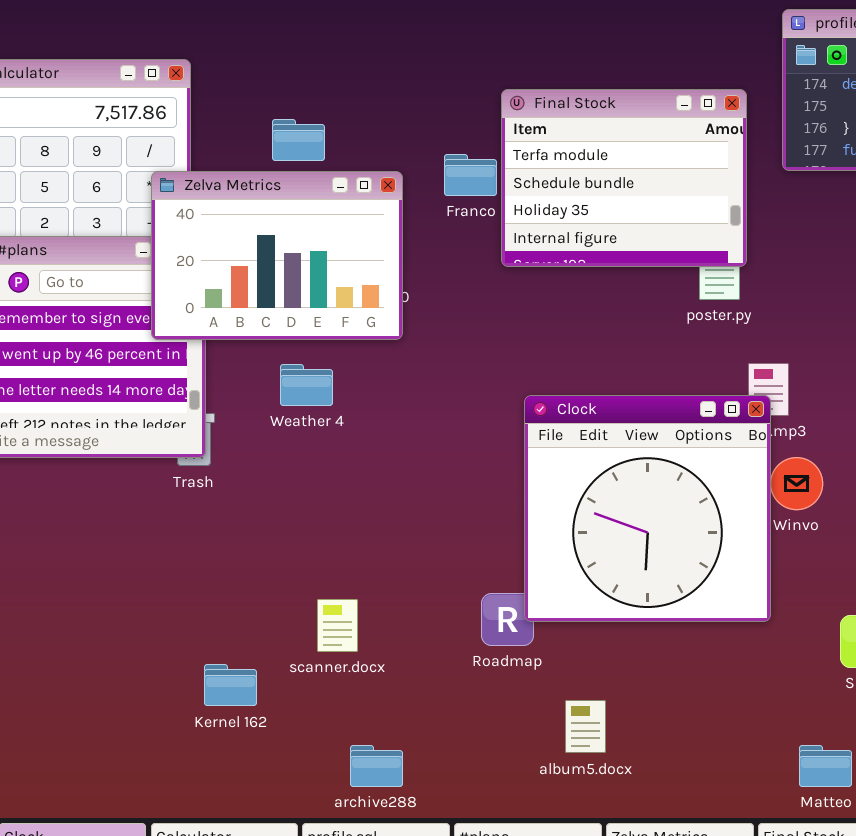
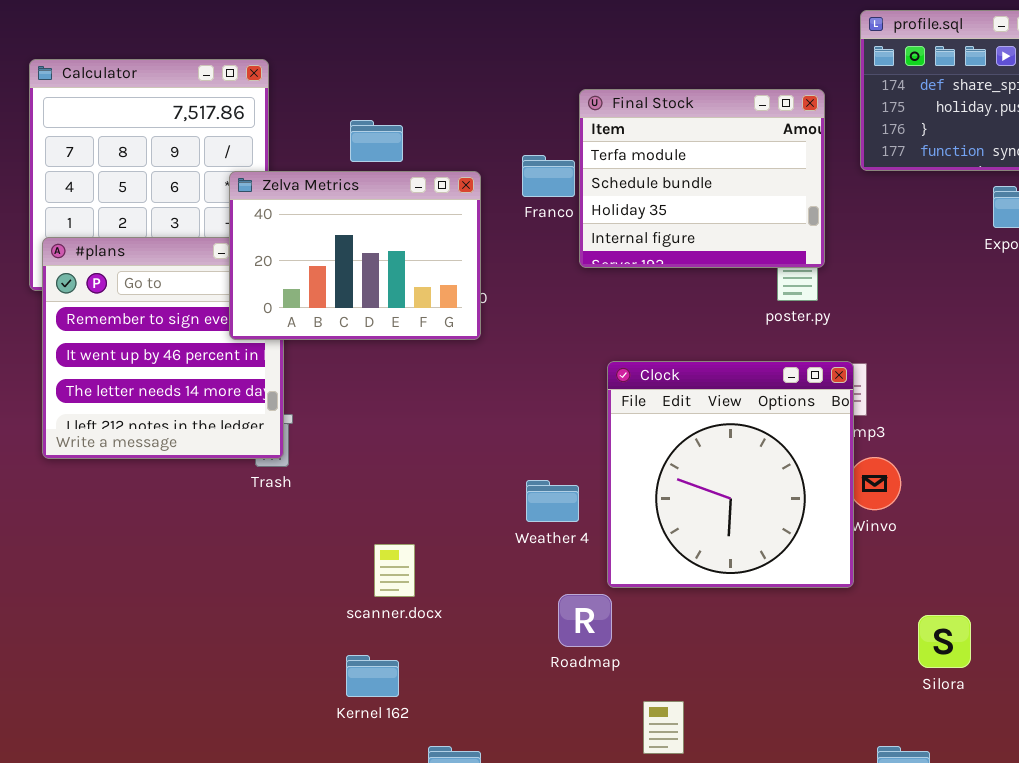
Weather 4: [280,364,333,406] -> [526,480,579,522], moved
Clock: [524,395,771,622] -> [607,361,854,588], moved
scanner.docx: [317,599,358,652] -> [374,544,415,597], moved
Kernel 162: [204,664,257,706] -> [346,655,399,697], moved

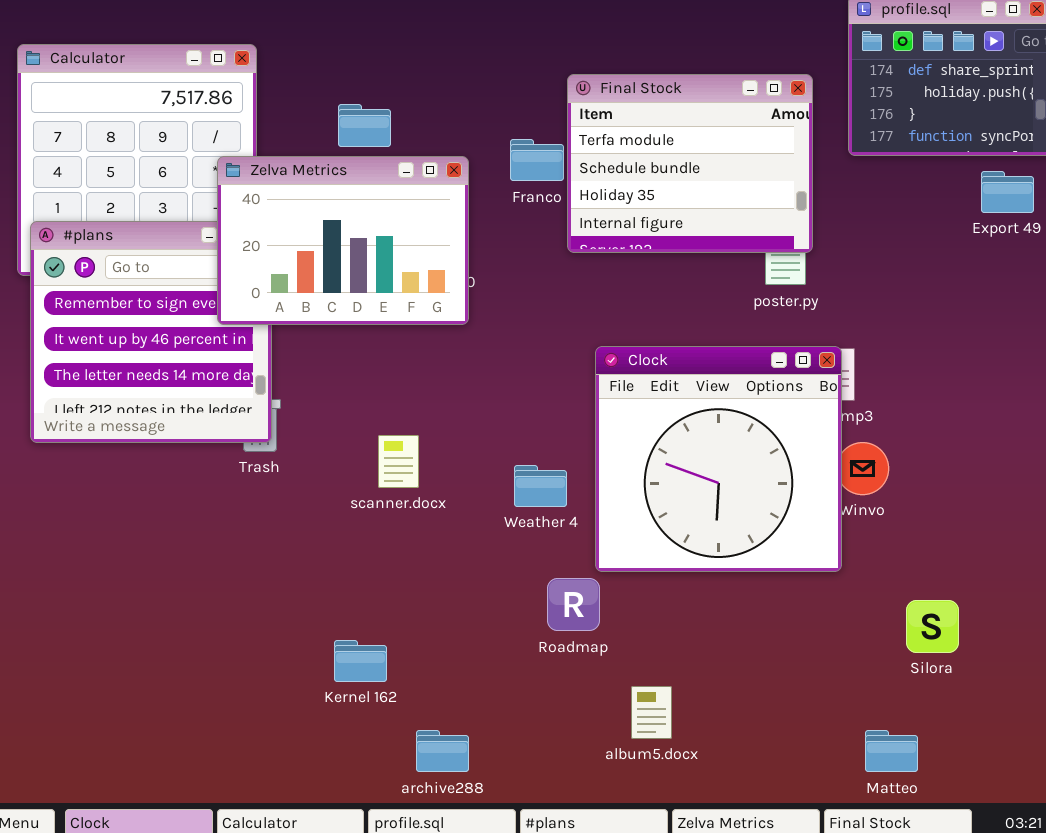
scanner.docx: [374,544,415,597] -> [378,435,419,488], moved

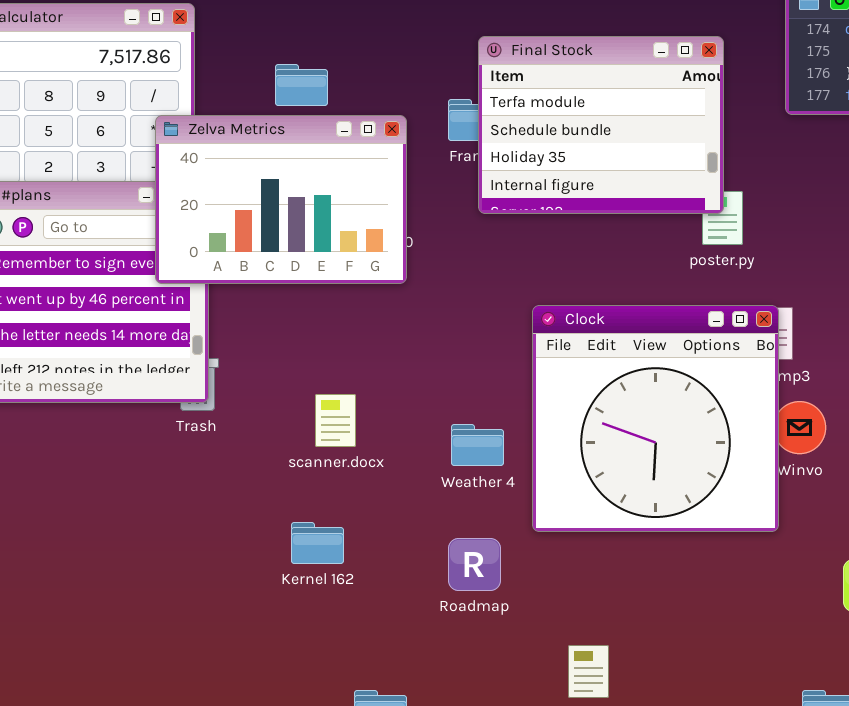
Final Stock: [567,74,813,253] -> [478,36,724,214], moved
Roadmap: [547,578,600,631] -> [448,538,501,591], moved
Kernel 162: [334,640,387,682] -> [291,522,344,564], moved

